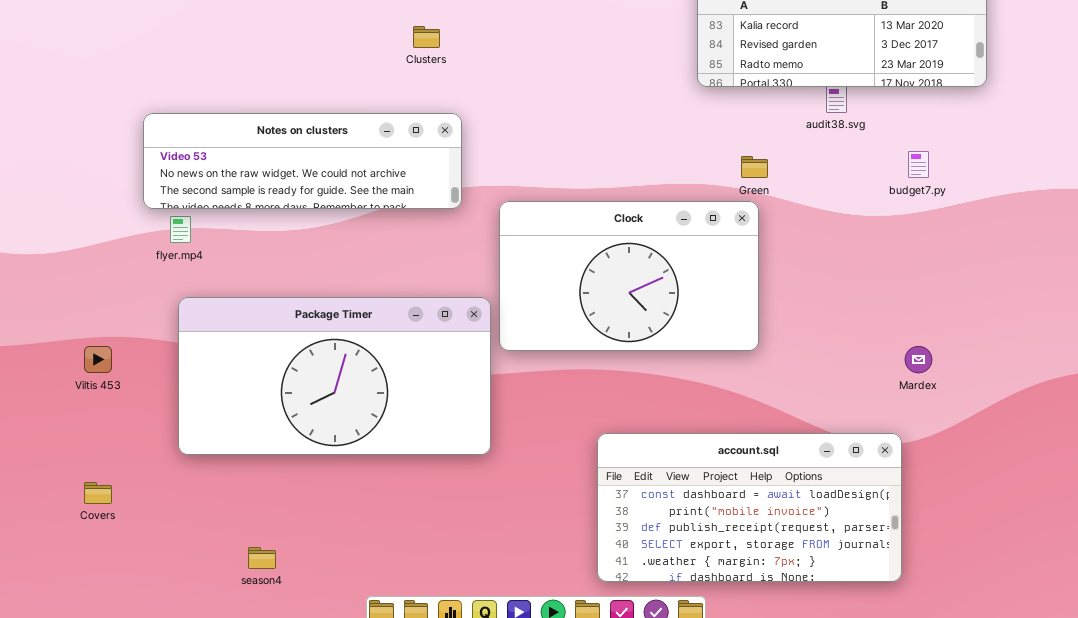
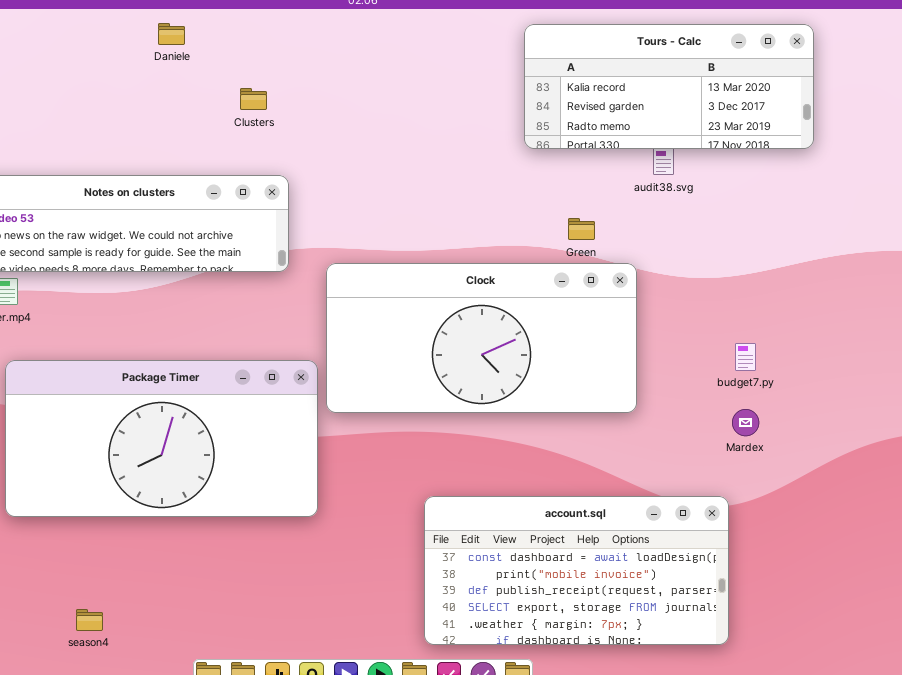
budget7.py: [908,151,929,178] -> [735,343,756,371], moved
Clock: [499,201,759,351] -> [326,263,637,413], resized

